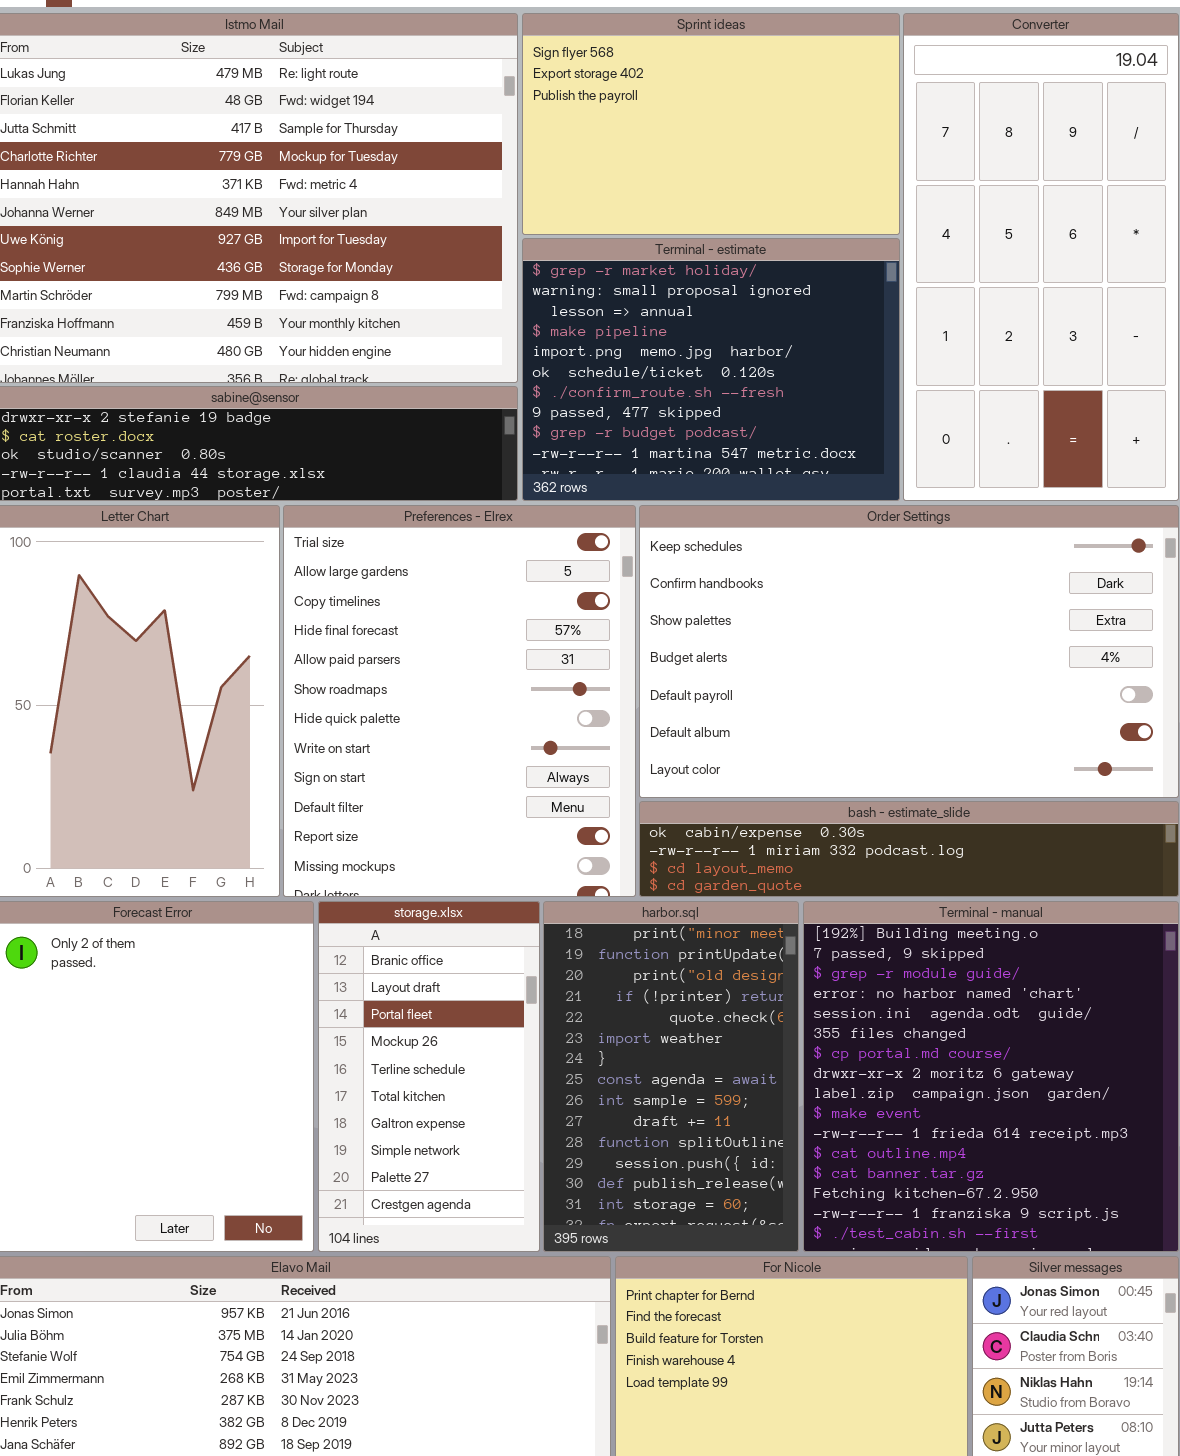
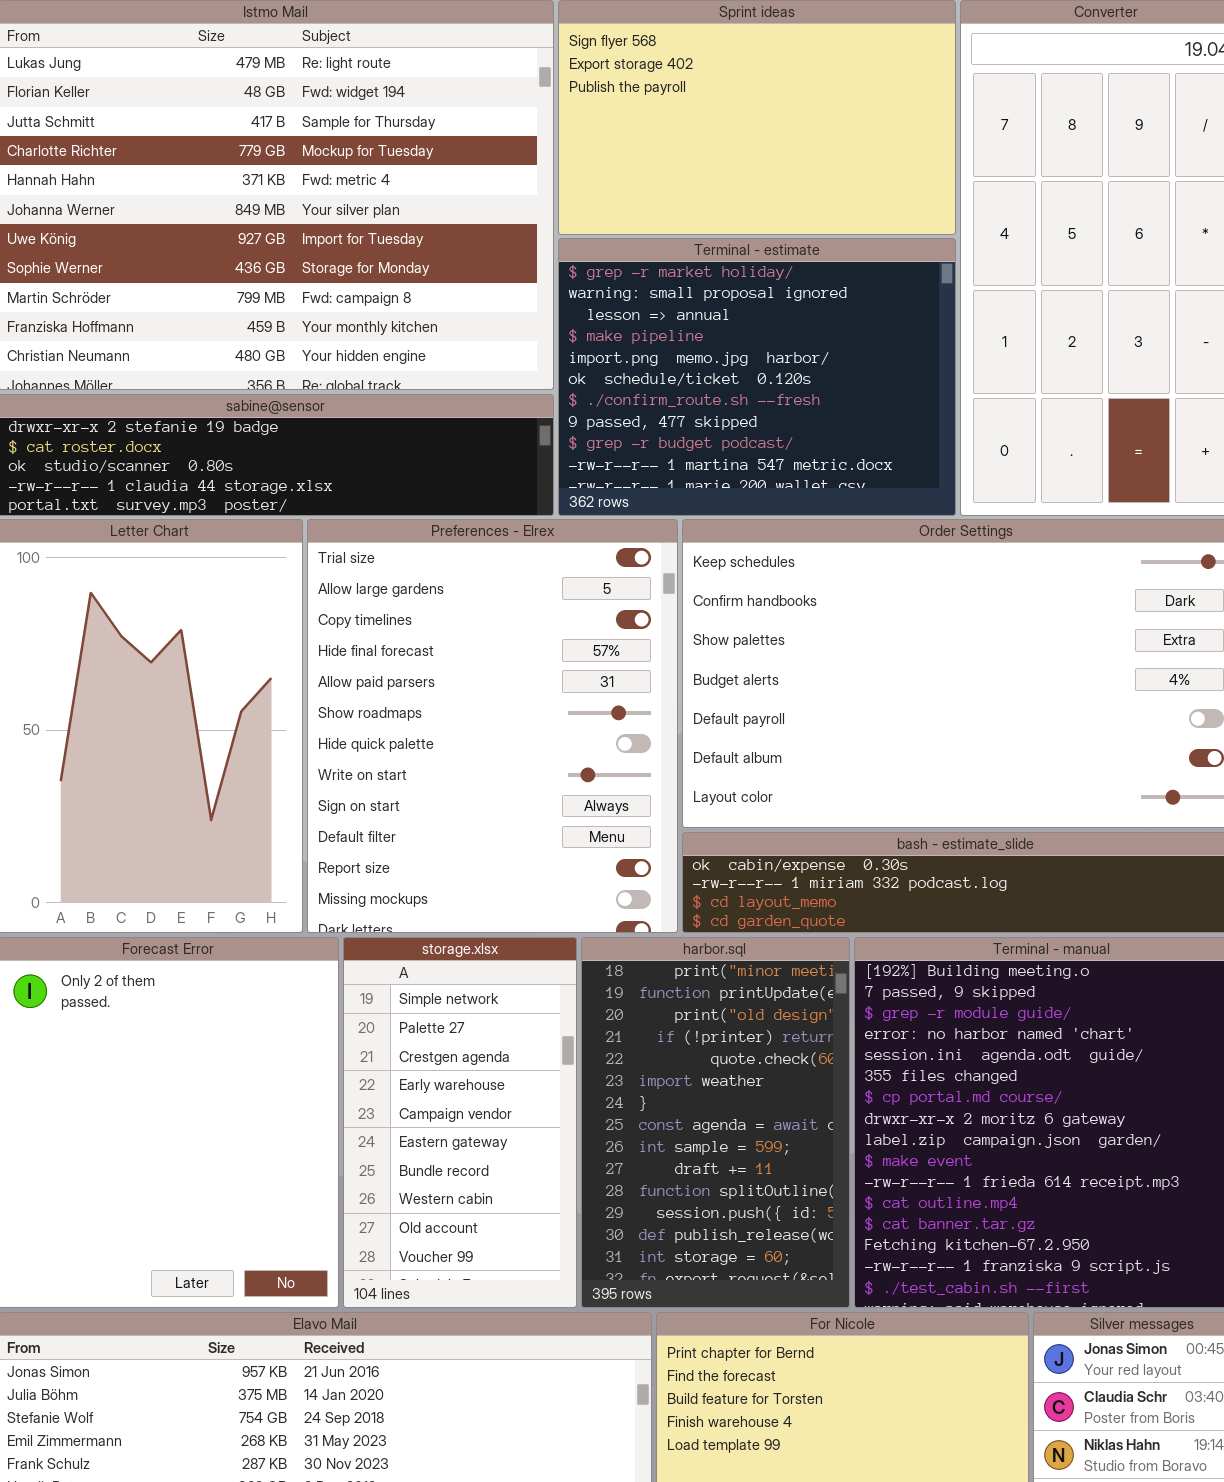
storage.xlsx: [318,901,540,1252] -> [343,937,577,1308], scrolled down 7 rows

